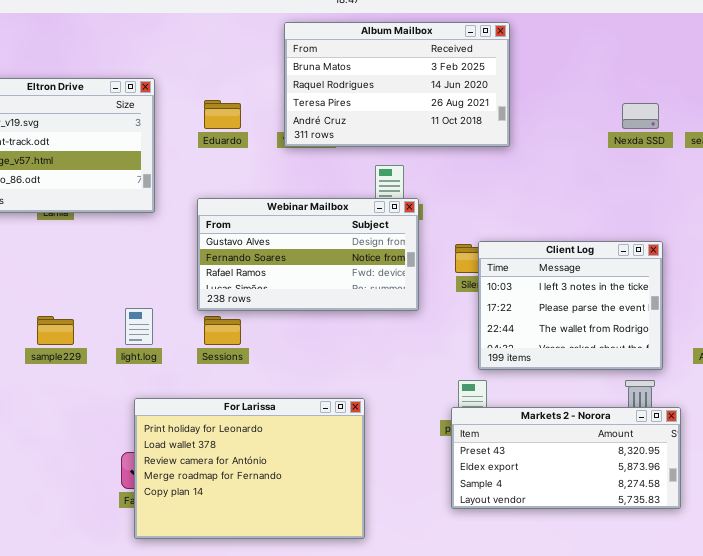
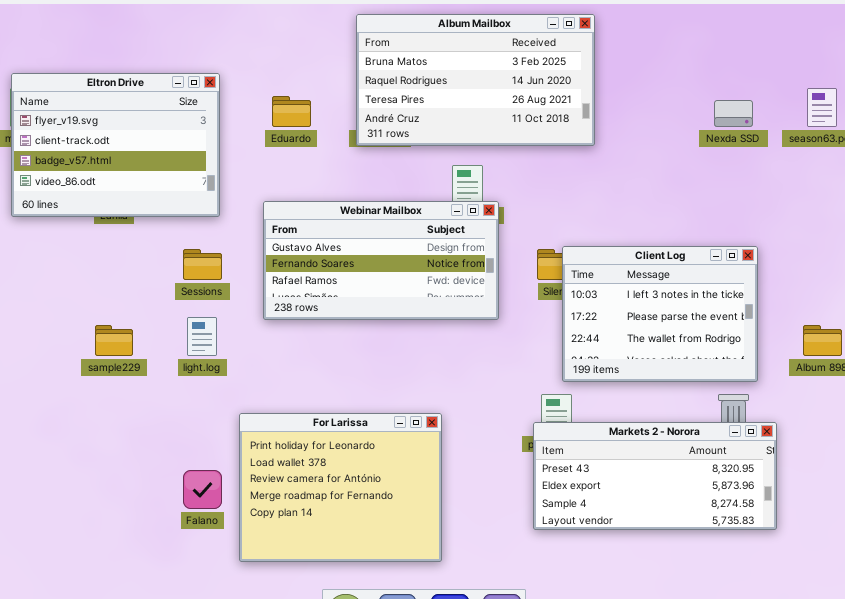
Sessions: [204,316,241,345] -> [183,249,222,280], moved
For Larissa: [134,398,365,539] -> [239,413,442,562], resized

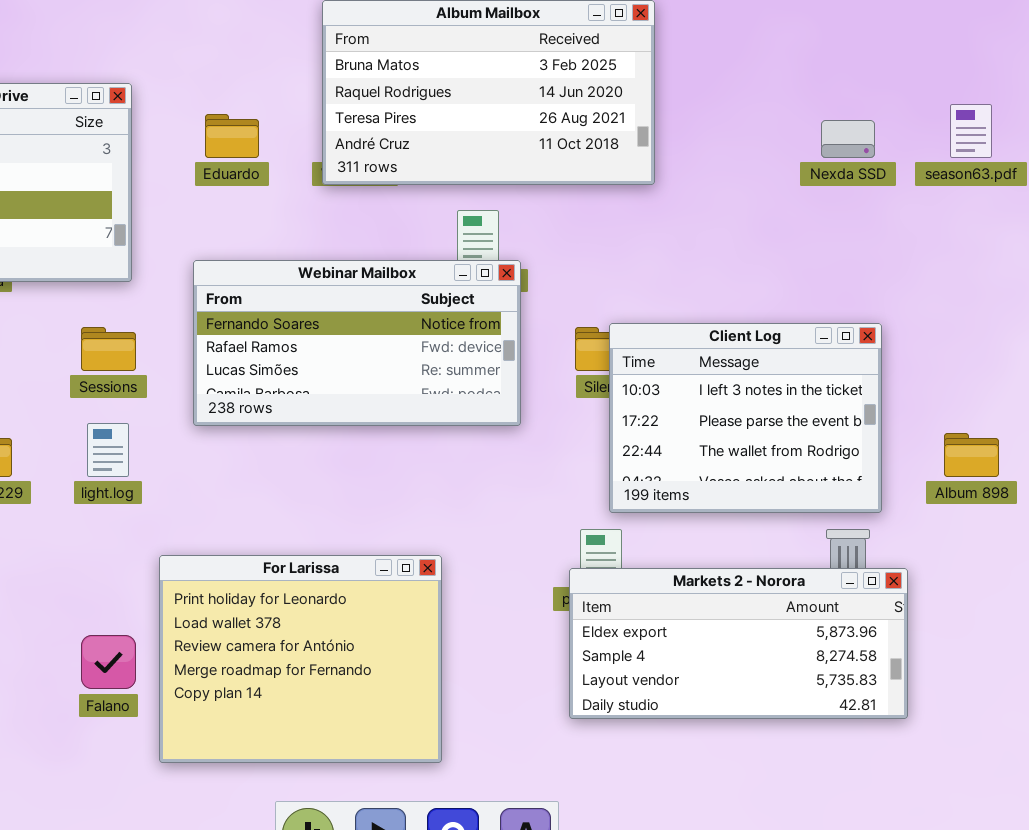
Webinar Mailbox: [263,201,499,320] -> [193,260,521,426], scrolled down 1 row
Markets 2 - Norora: [533,422,777,530] -> [569,568,908,719], scrolled down 1 row

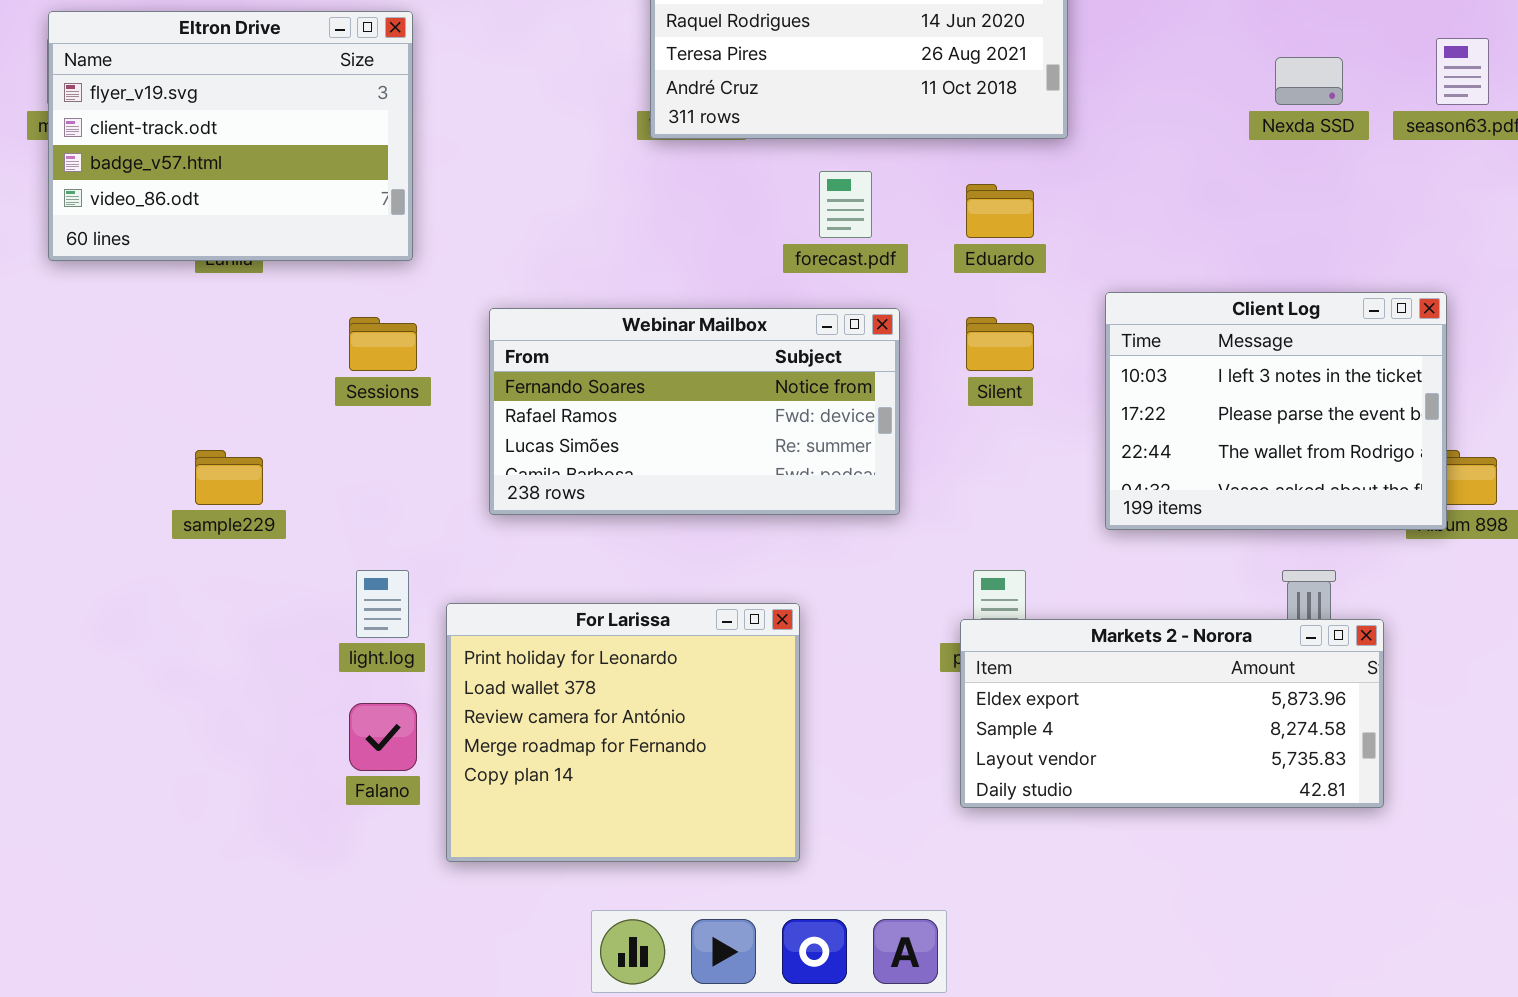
Eduardo: [205,114,259,158] -> [966,184,1034,238], moved
Webinar Mailbox: [193,260,521,426] -> [489,308,900,515], moved
Client Log: [609,323,882,513] -> [1105,292,1447,530], moved
light.log: [87,423,129,477] -> [356,570,409,638], moved

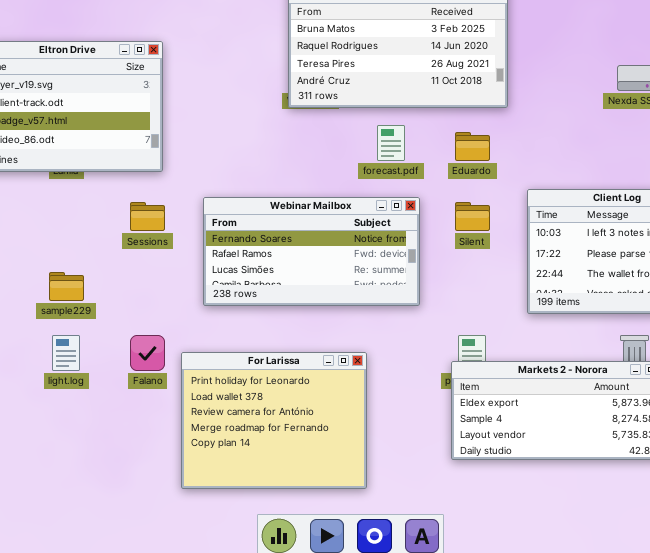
light.log: [356,570,409,638] -> [52,335,80,371], moved
Falano: [349,703,417,771] -> [130,335,165,371], moved

